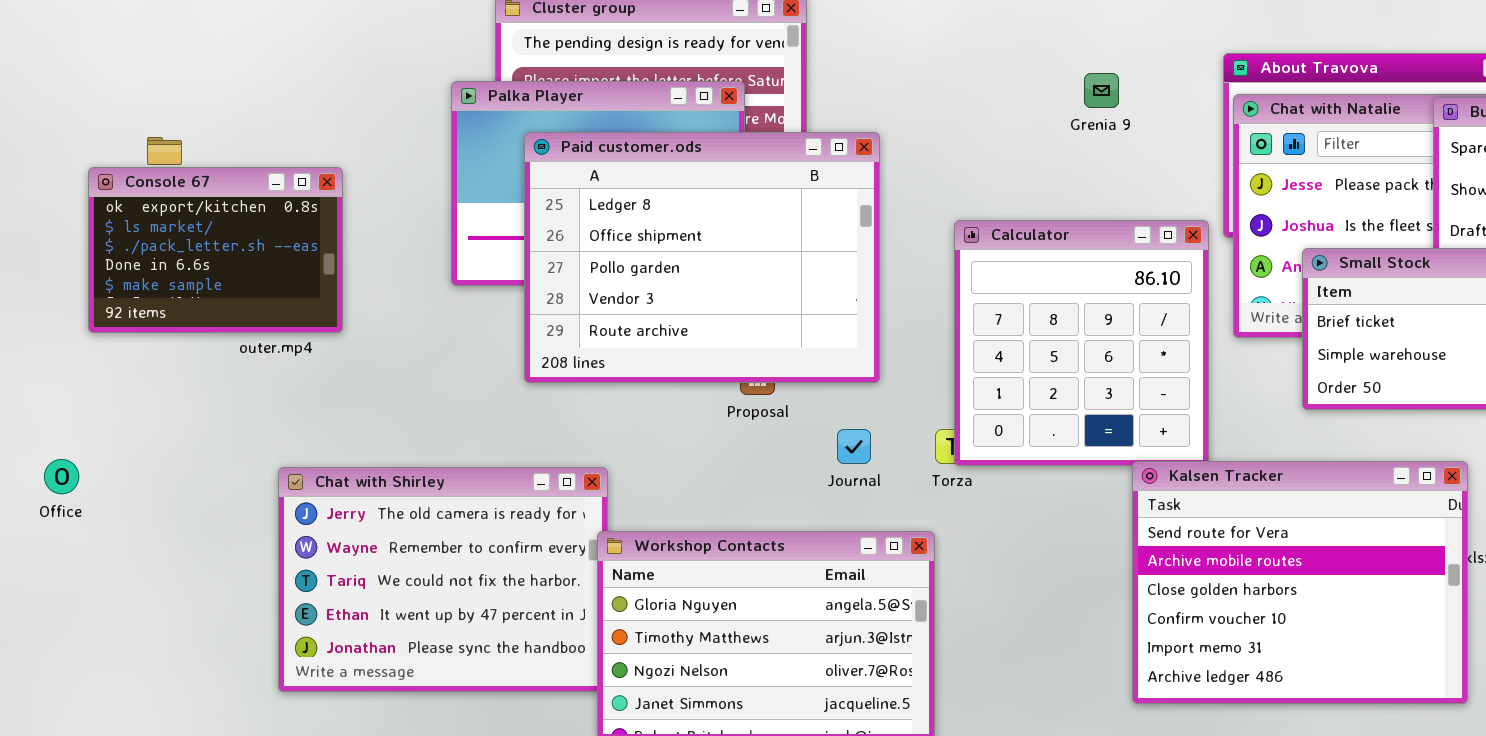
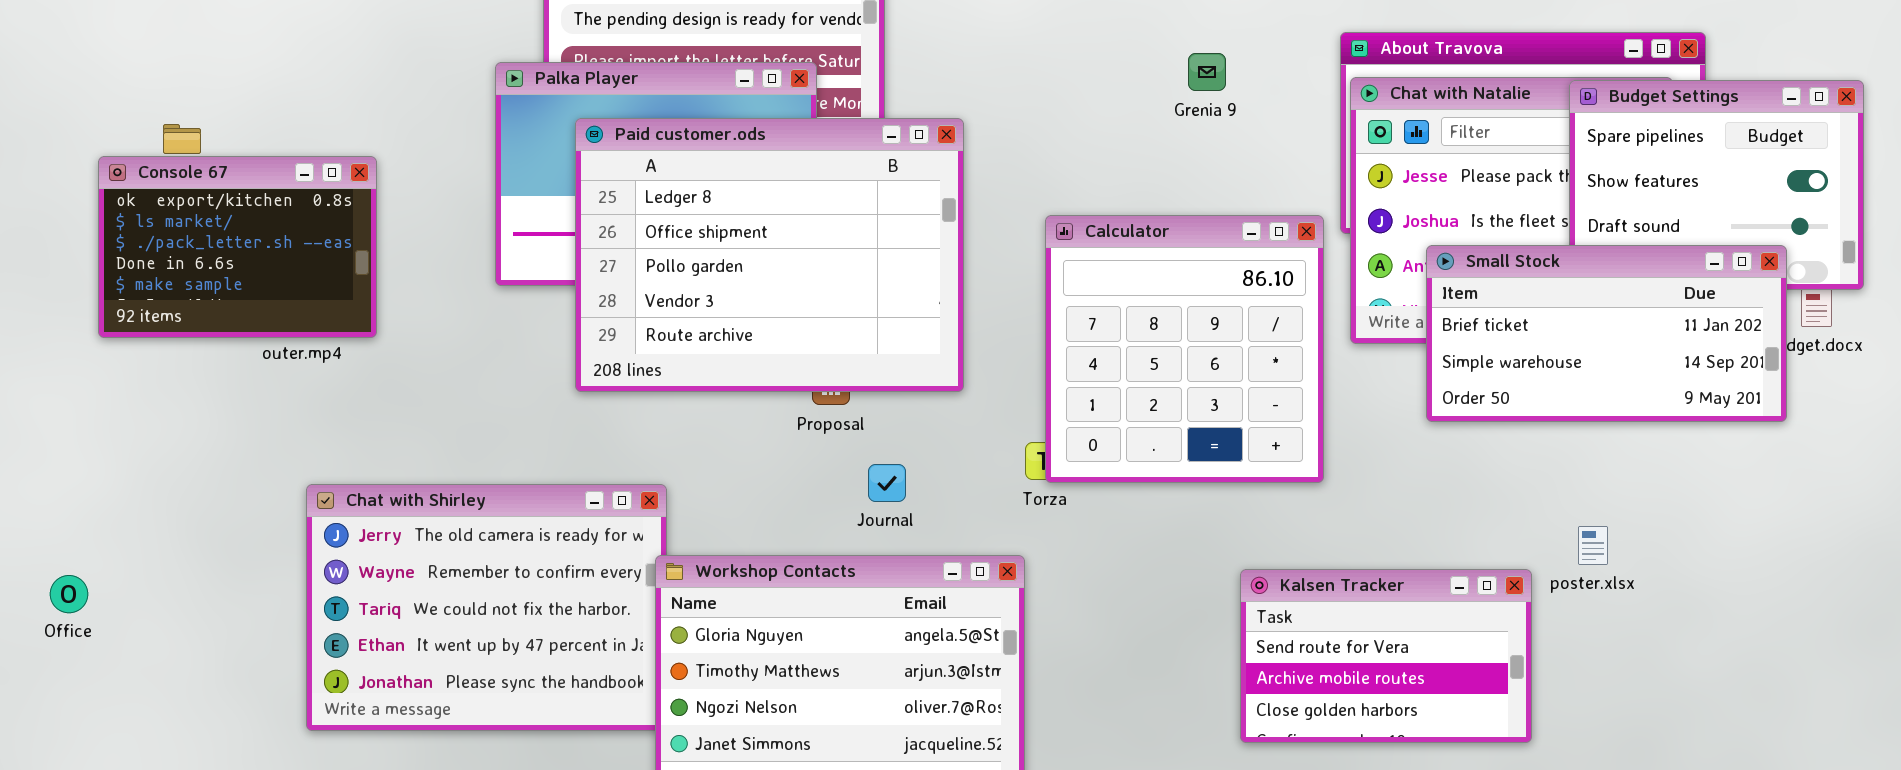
Journal: [837,429,871,464] -> [868,464,906,502], moved
Office: [44,459,79,494] -> [50,575,88,613], moved
Kalsen Tracker: [1132,461,1468,704] -> [1240,569,1532,743], resized

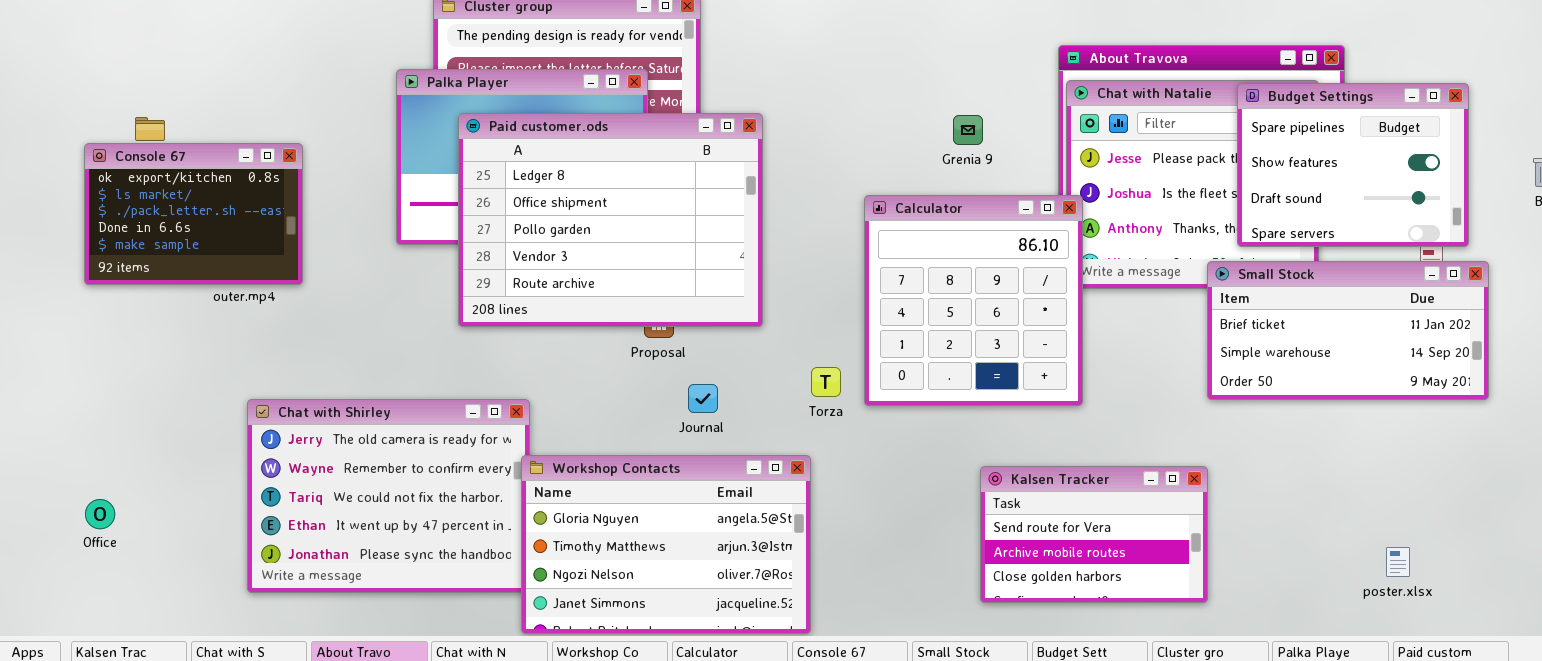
Grenia 9: [1188,53,1226,91] -> [953,115,983,145], moved
Calculator: [1045,215,1324,483] -> [864,195,1083,406], moved
Small Stock: [1426,245,1787,422] -> [1207,261,1489,400], moved
poster.xlsx: [1578,526,1608,565] -> [1386,547,1410,577], moved
Office: [50,575,88,613] -> [85,499,115,529], moved

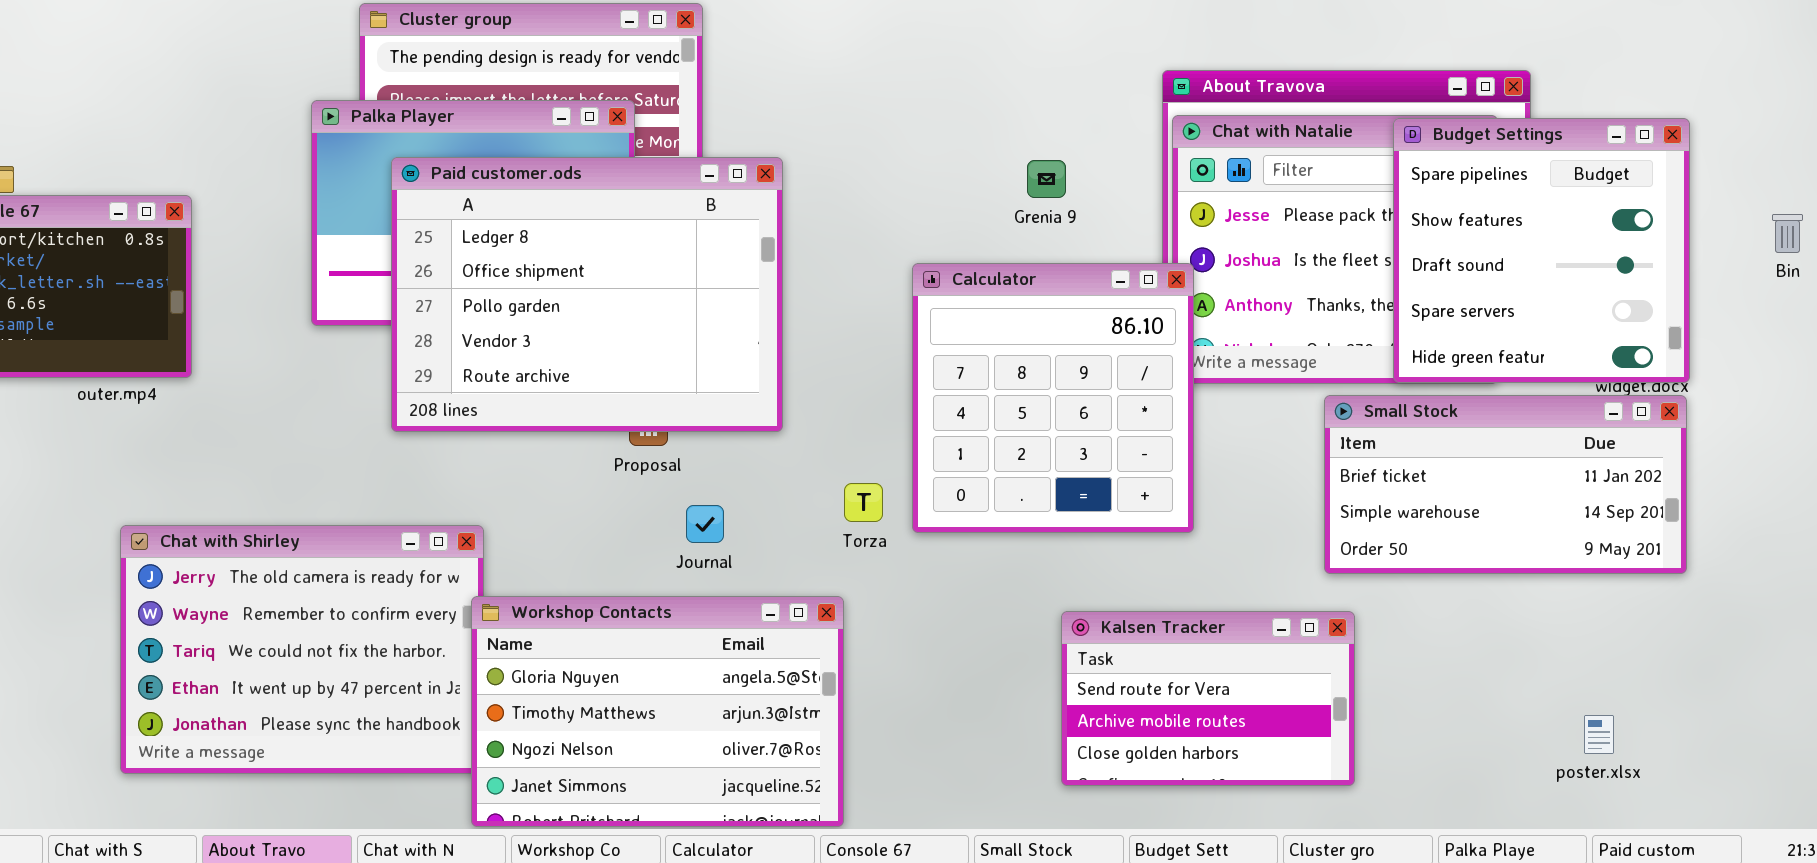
Budget Settings: [1237,83,1469,247] -> [1393,118,1690,383], resized
Small Stock: [1207,261,1489,400] -> [1324,395,1687,574], moved

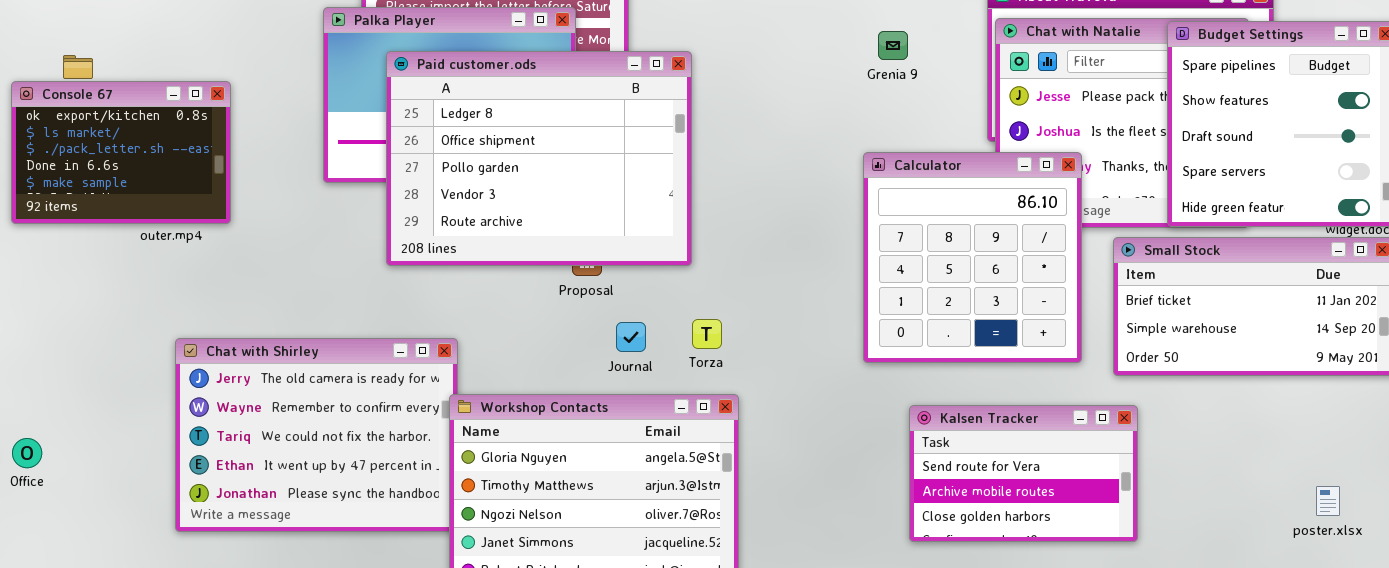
Grenia 9: [1027,160,1066,198] -> [878,31,908,60], moved
Calculator: [912,263,1194,533] -> [863,152,1082,363], moved
Torza: [844,483,883,522] -> [692,319,722,349], moved

